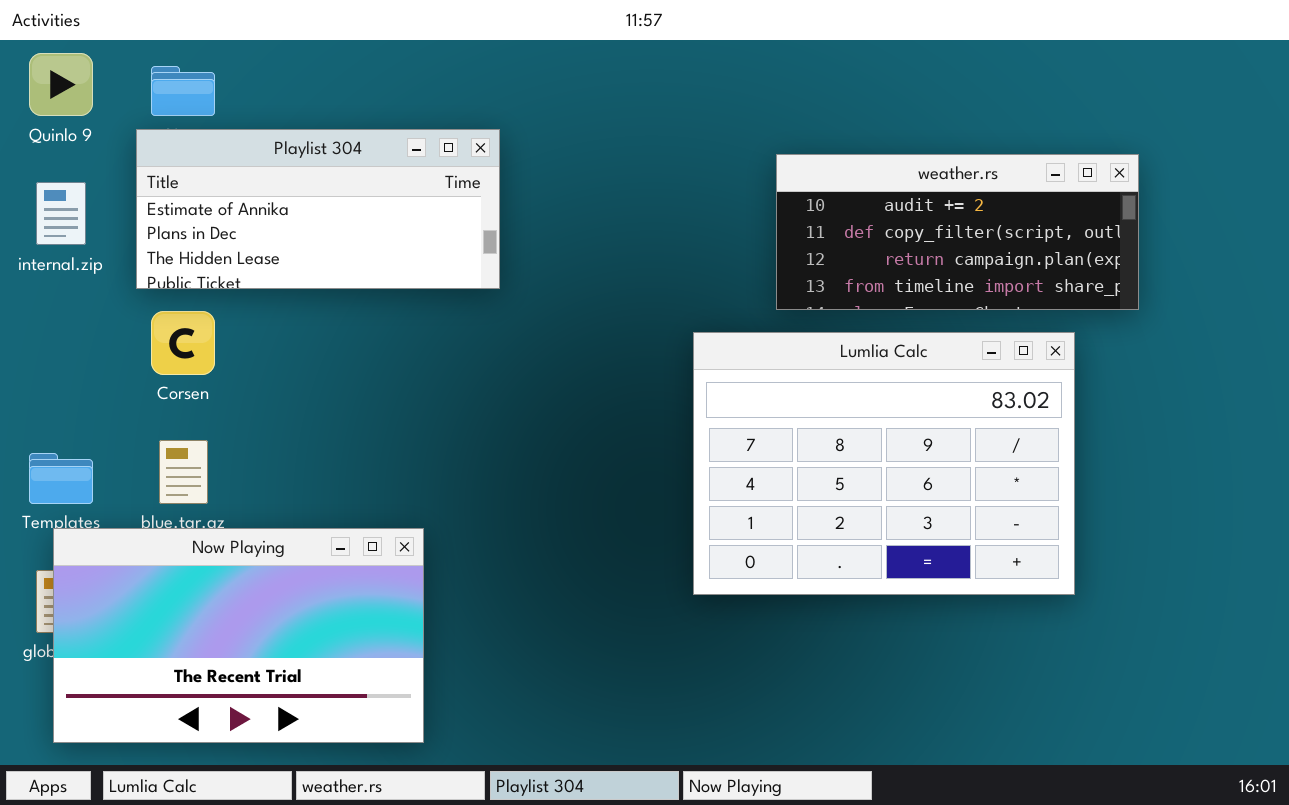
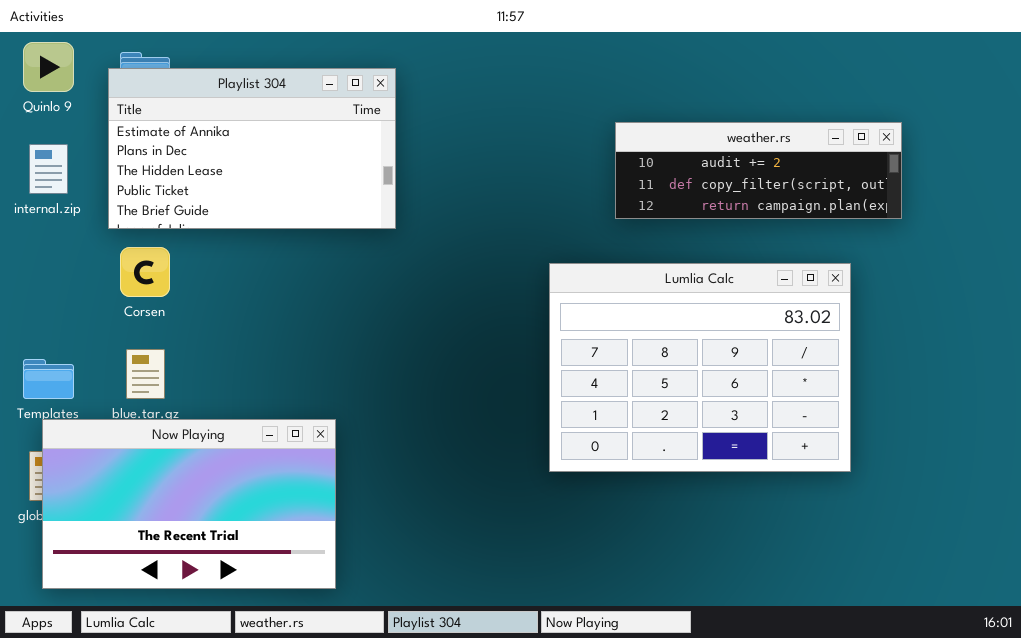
Playlist 304: [136,129,500,289] -> [108,68,396,229], resized
weather.rs: [776,154,1139,310] -> [615,122,902,219], resized

